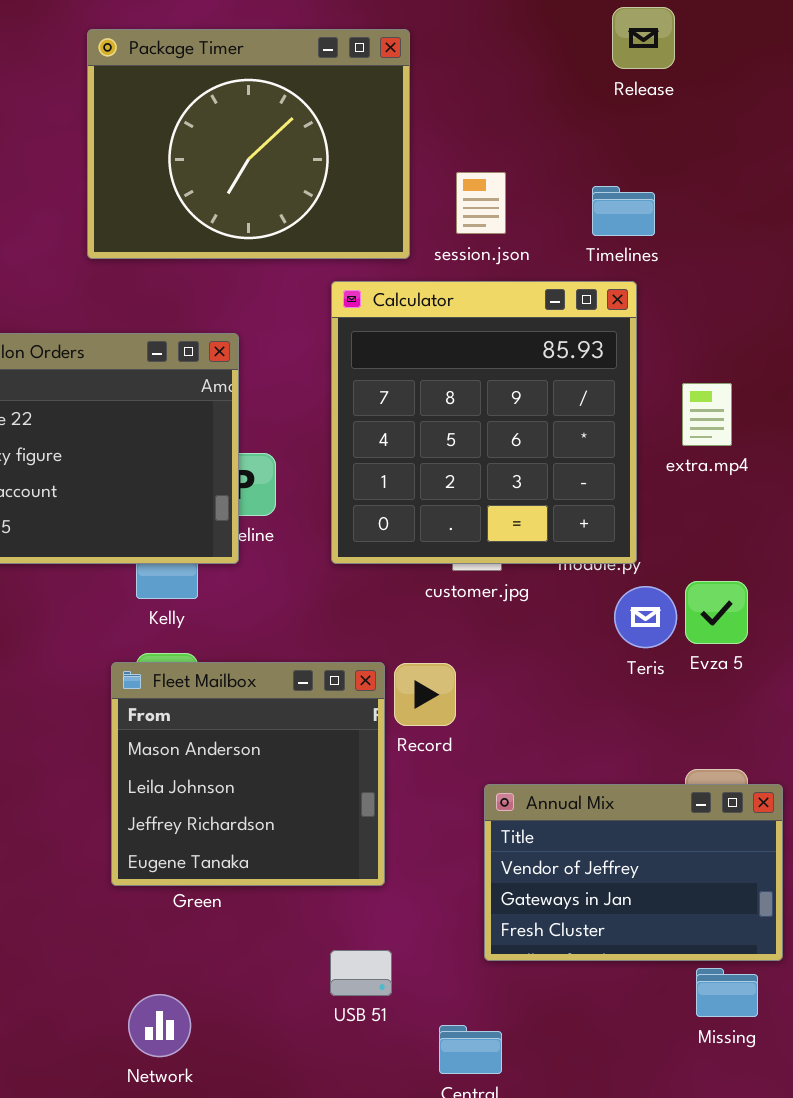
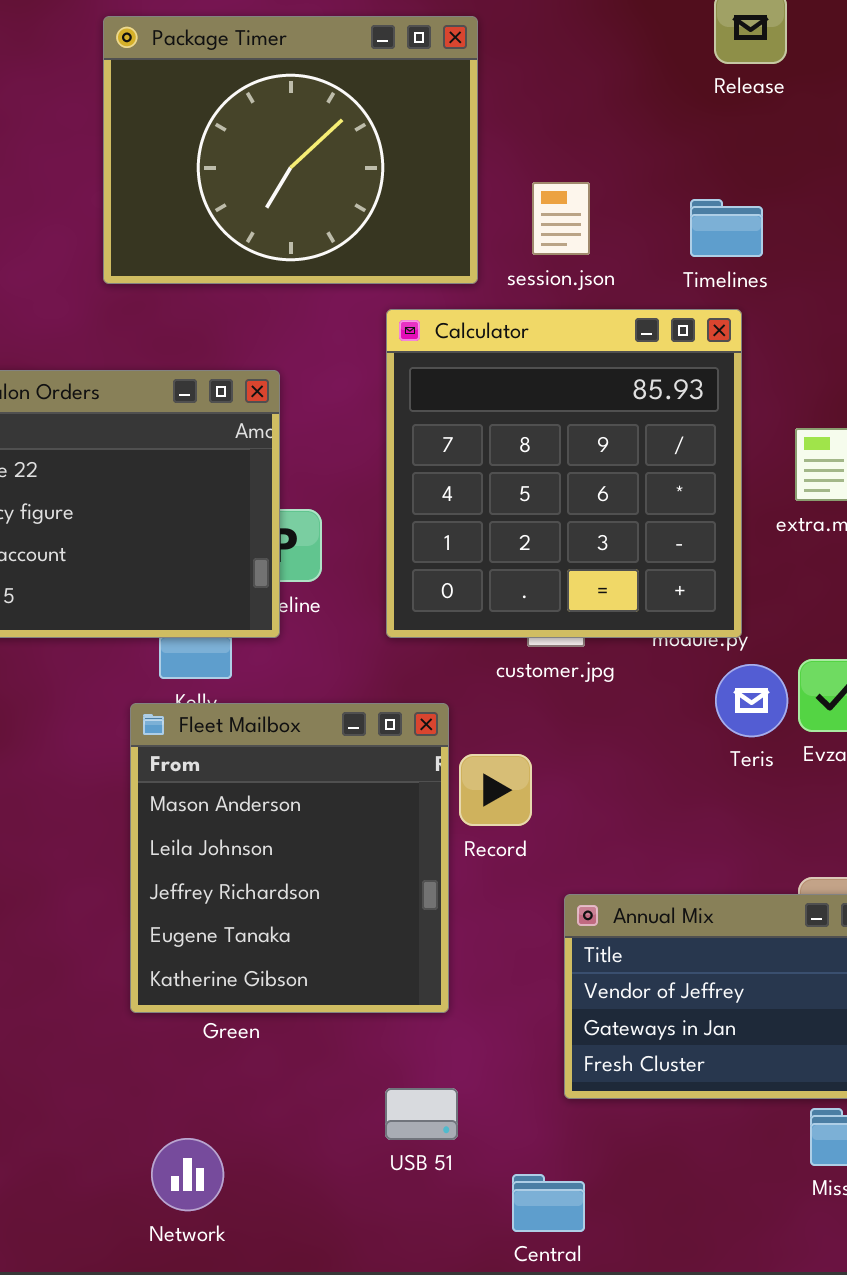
Fleet Mailbox: [111,662,385,886] -> [130,703,449,1013], resized

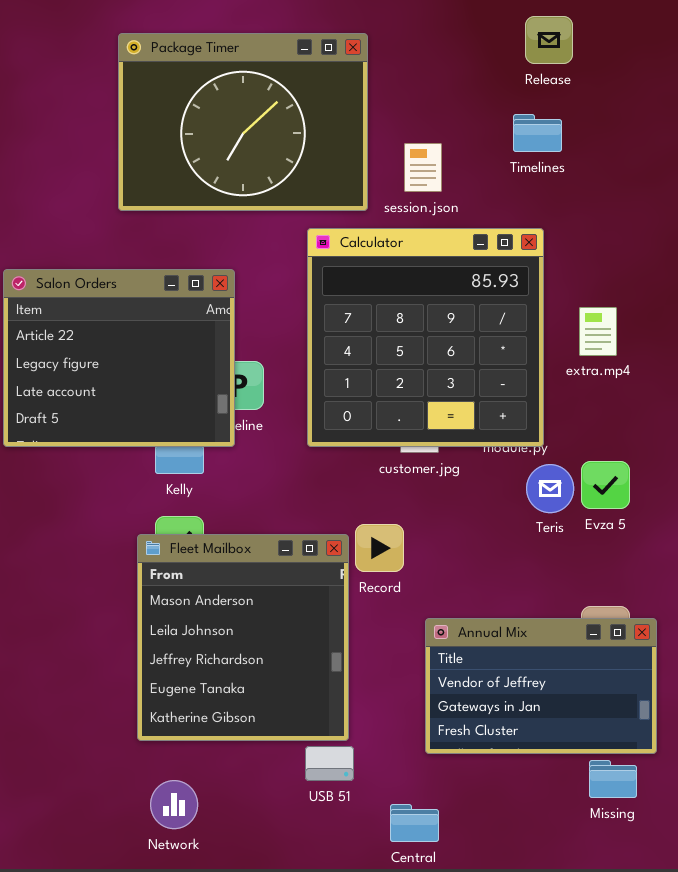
Timelines: [690,199,763,257] -> [513,114,562,152], moved
Fleet Mailbox: [130,703,449,1013] -> [137,534,349,741], moved

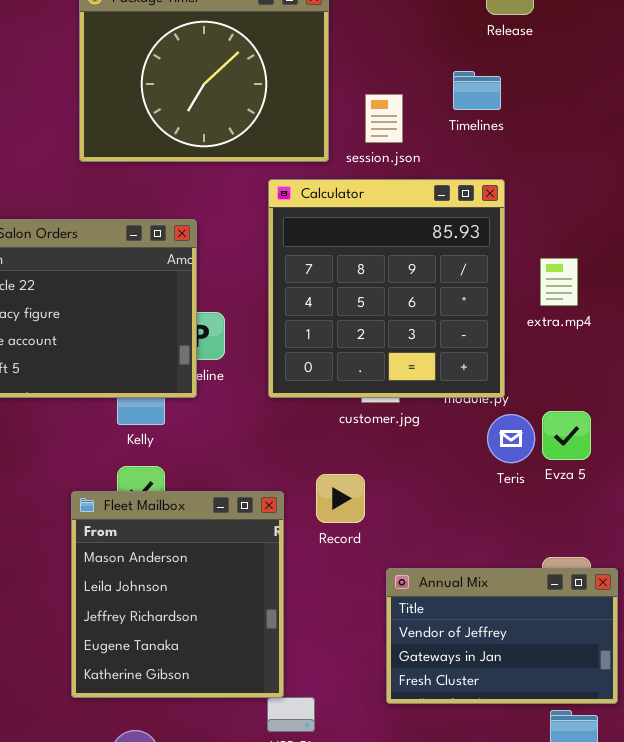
Timelines: [513,114,562,152] -> [453,71,501,110], moved
Fleet Mailbox: [137,534,349,741] -> [71,491,284,698], moved

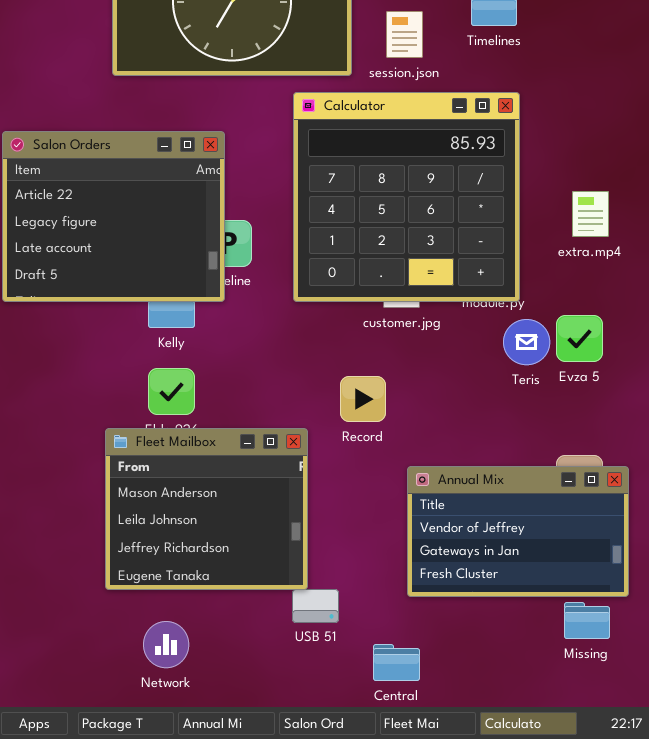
extra.mp4: [540,258,578,306] -> [572,191,609,237], moved
Fleet Mailbox: [71,491,284,698] -> [105,428,308,590], resized

